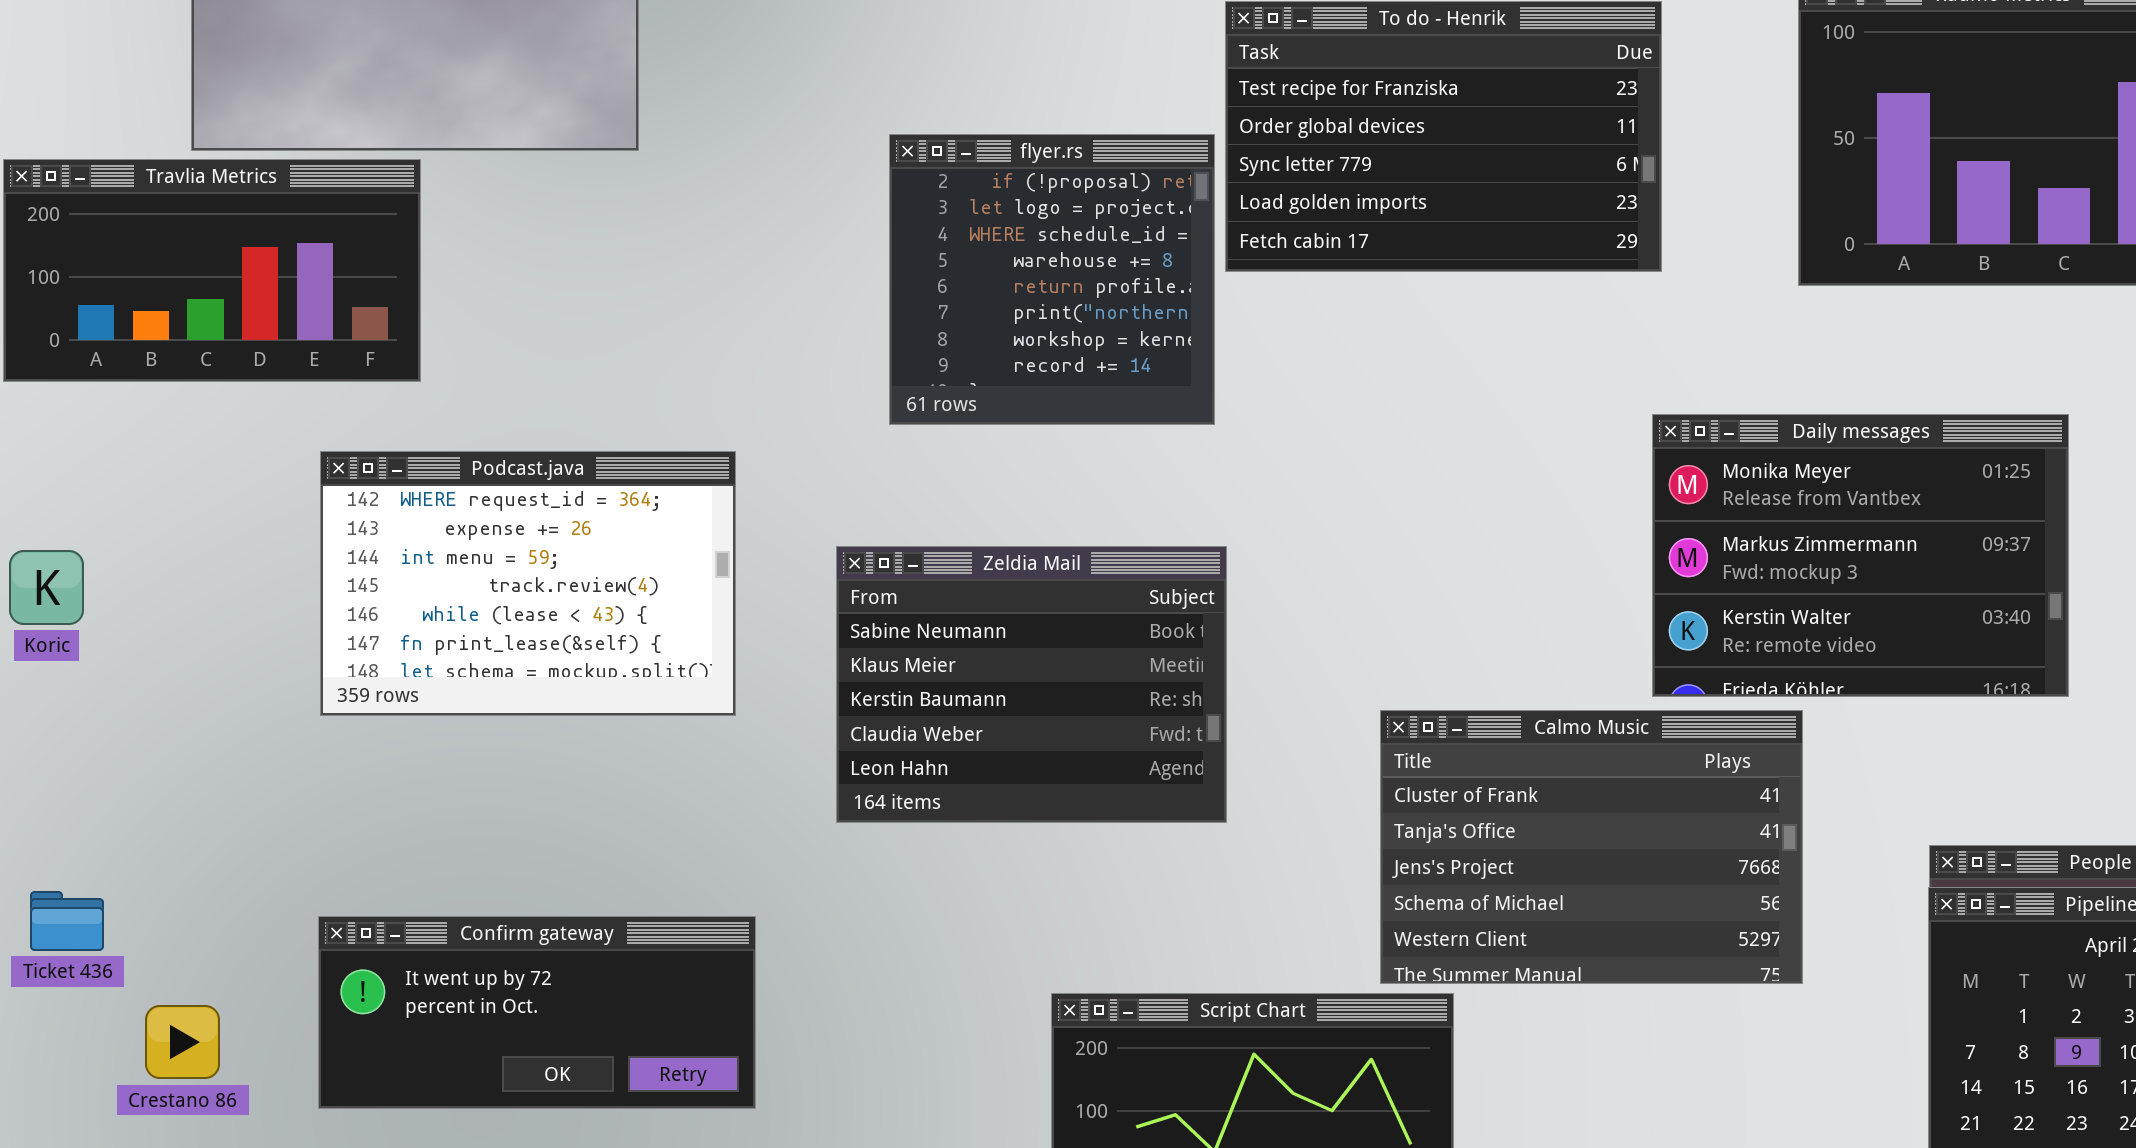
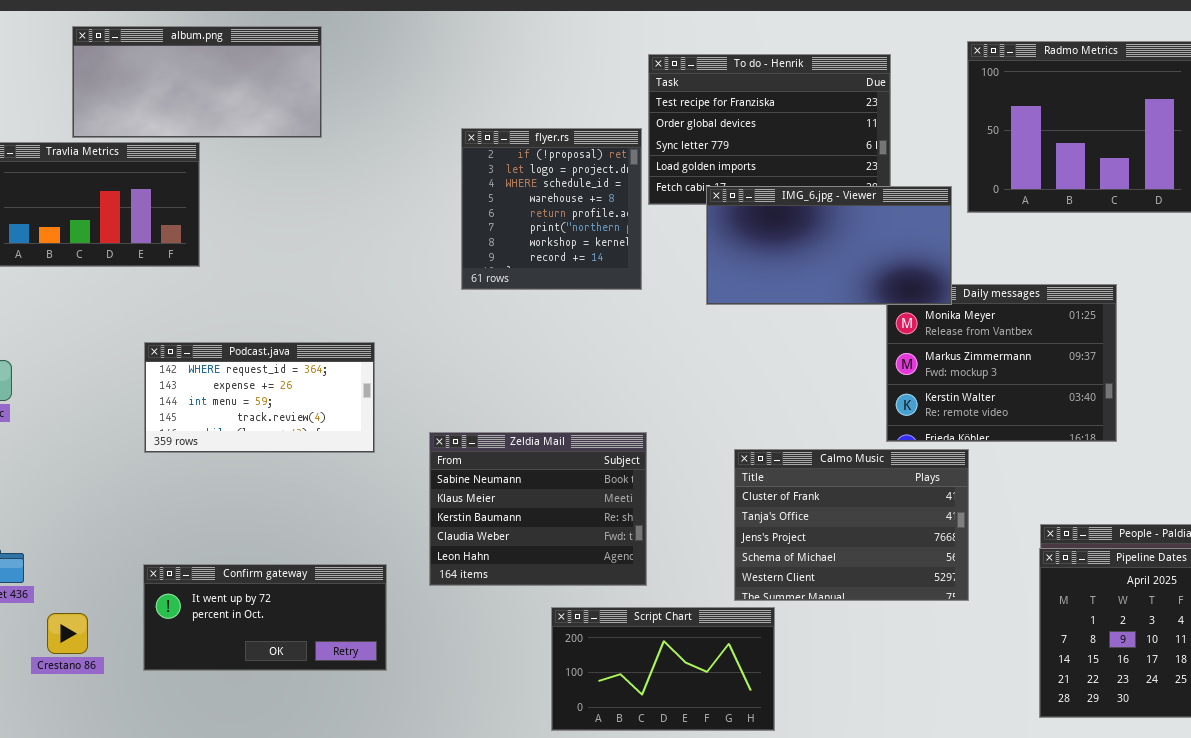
IMG_6.jpg - Viewer: none -> [706,186,952,305], opened
Podcast.java: [320,451,736,716] -> [144,342,375,453], resized
Zeldia Mail: [836,546,1227,823] -> [429,432,647,586], moved

